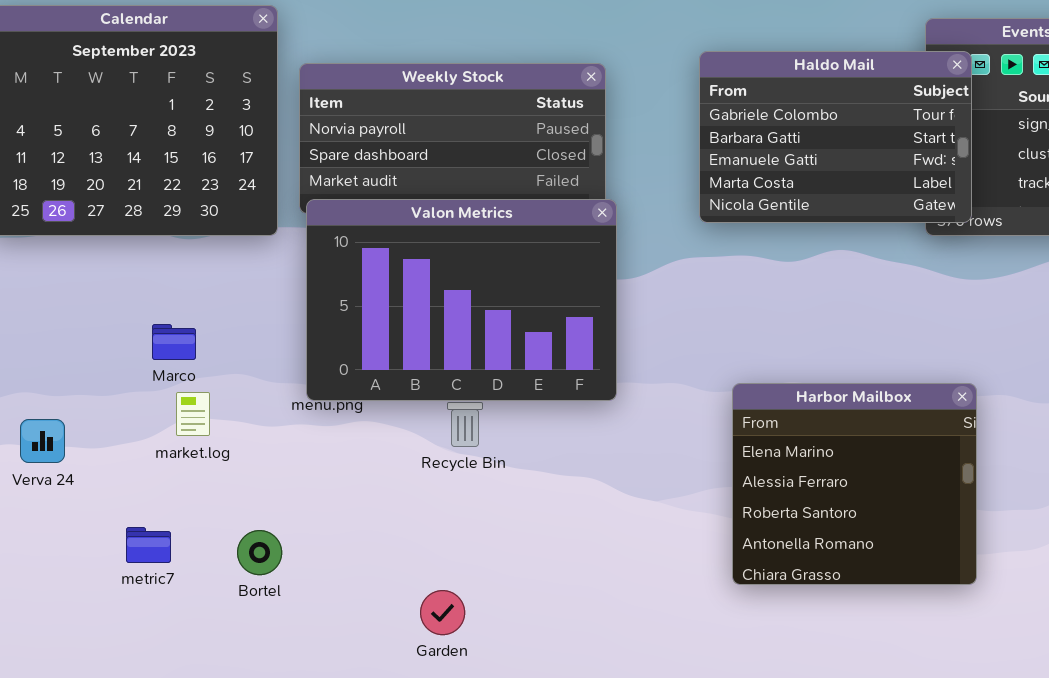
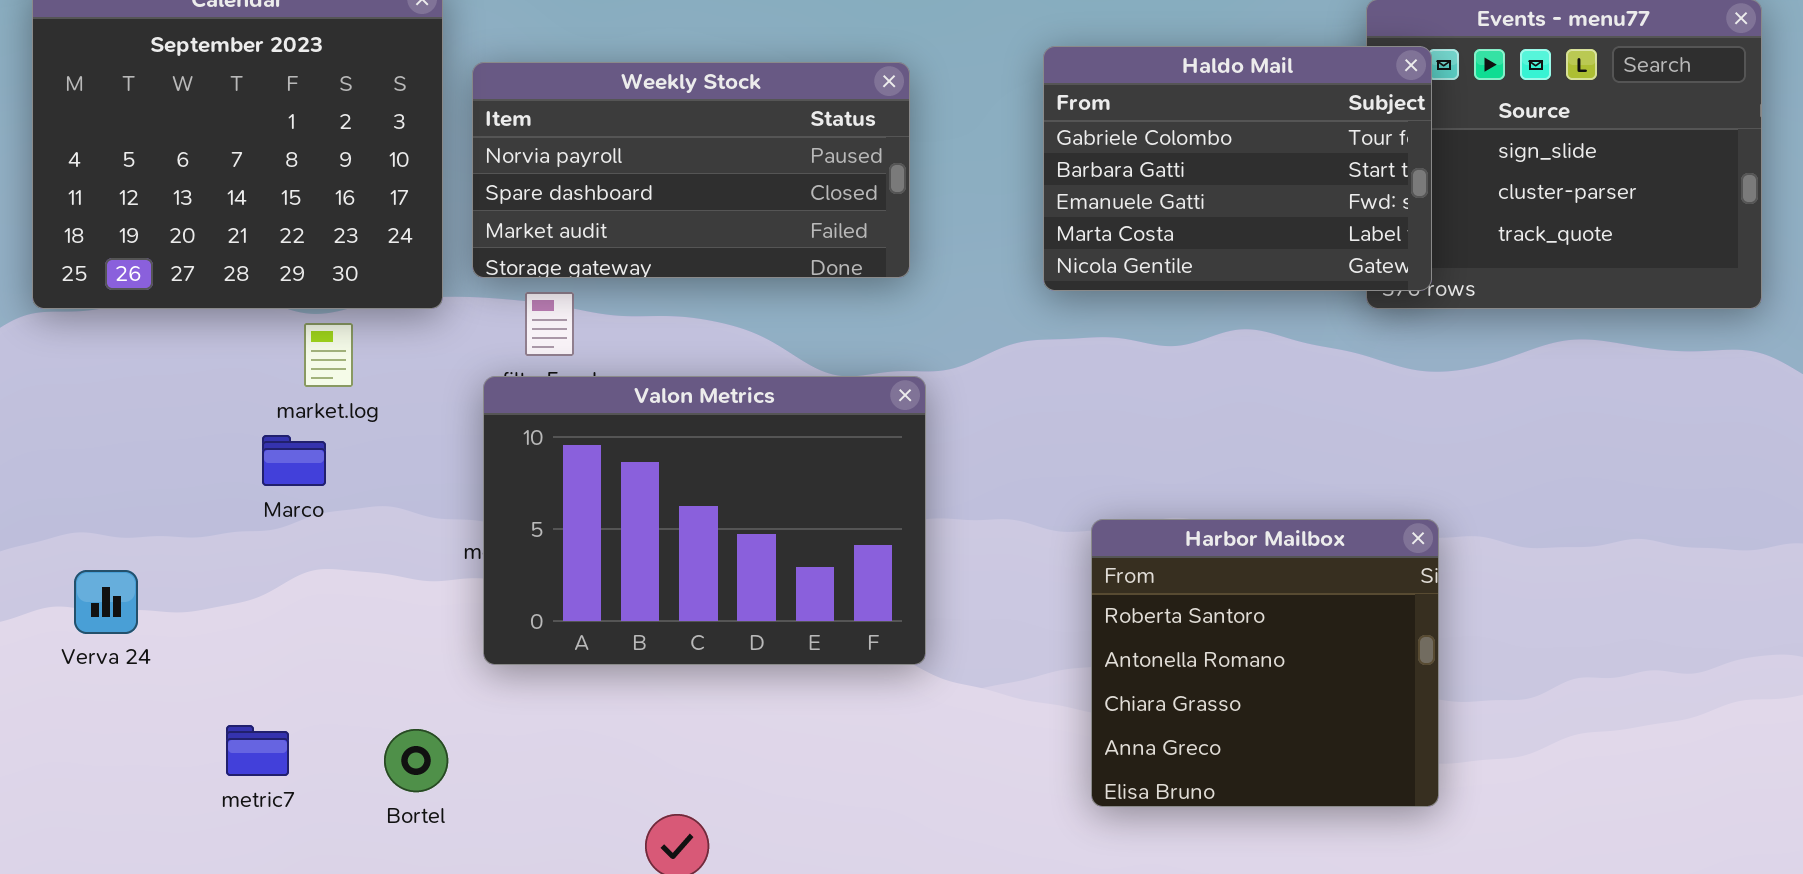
Valon Metrics: [306,199,617,401] -> [483,376,926,665], moved
Harbor Mailbox: [732,383,977,585] -> [1091,519,1439,807], scrolled down 2 rows
market.log: [176,392,210,436] -> [304,323,353,387], moved

